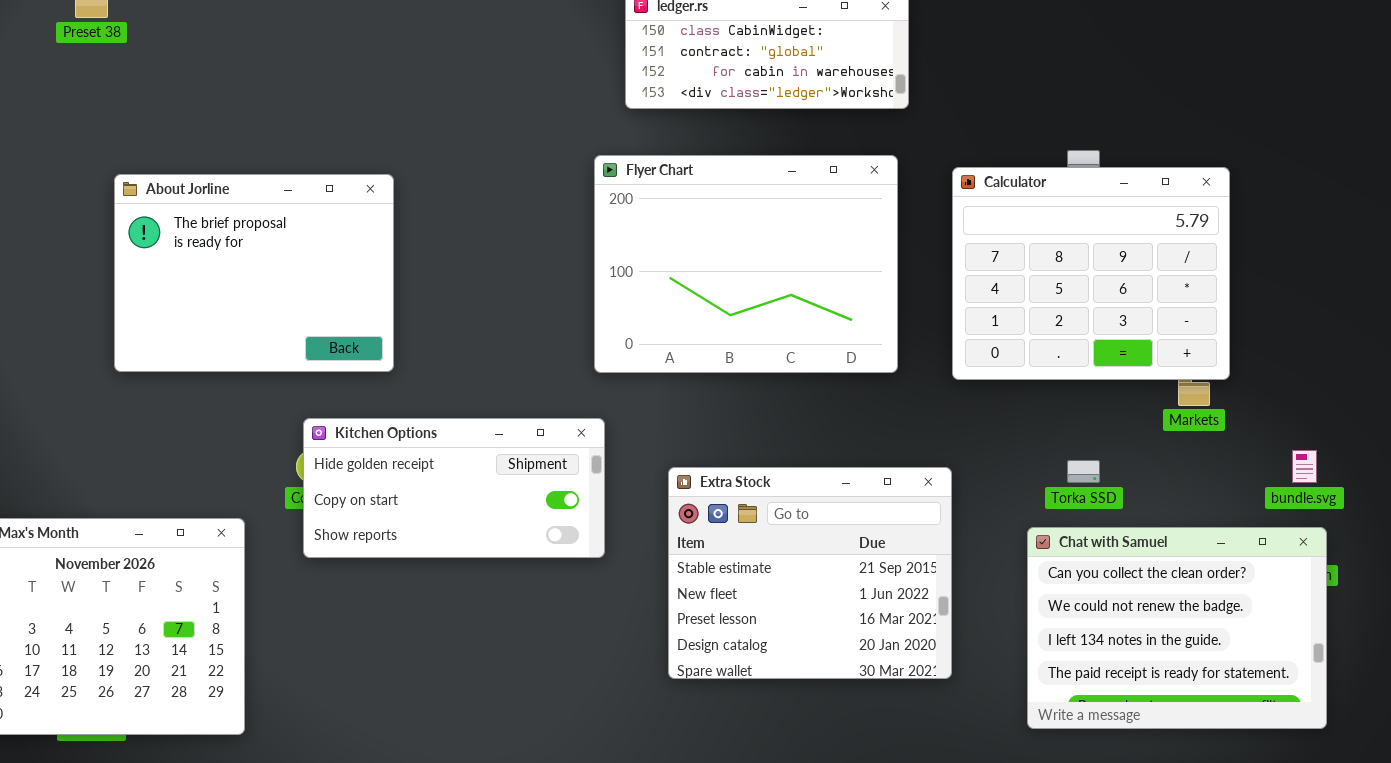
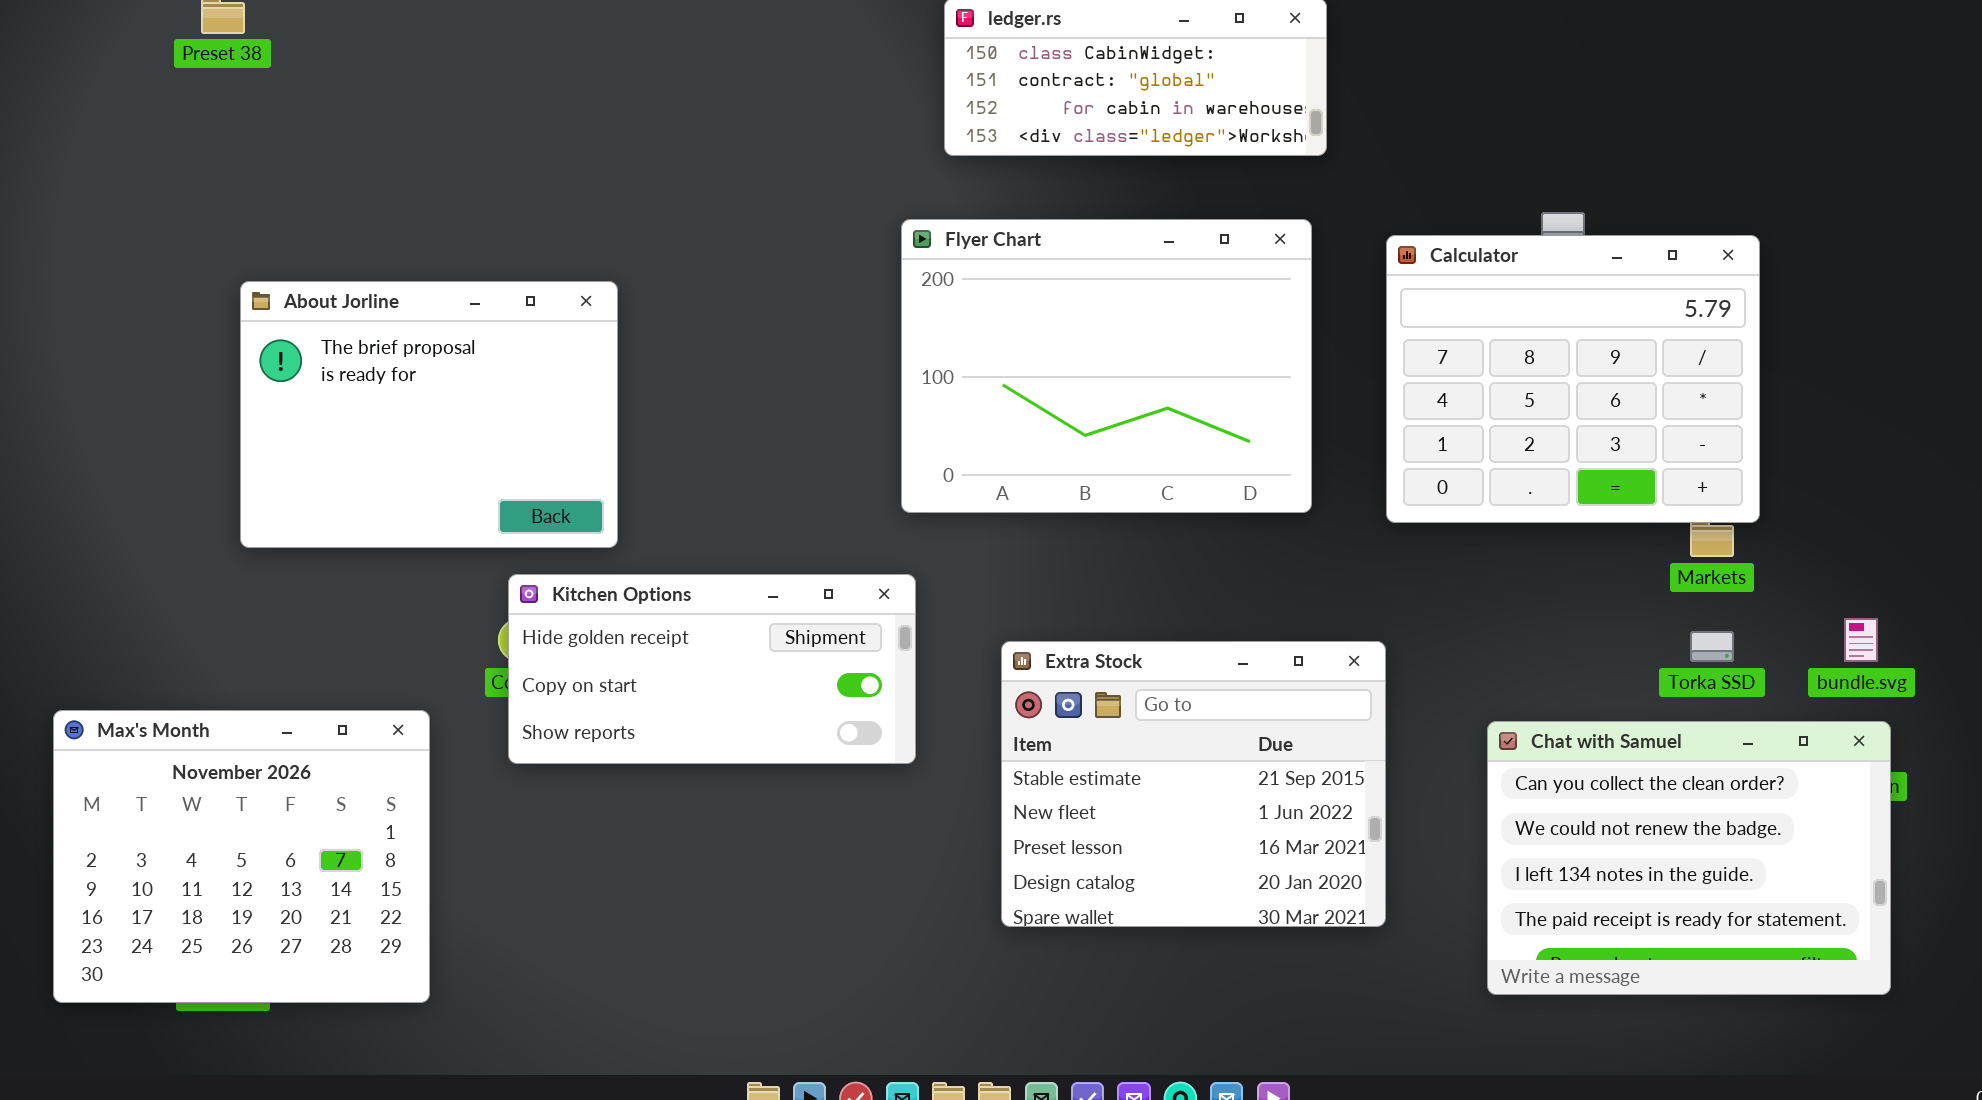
About Jorline: [114,174,394,372] -> [240,281,618,548], moved
Torka SSD: [1067,460,1100,483] -> [1690,631,1734,662], moved

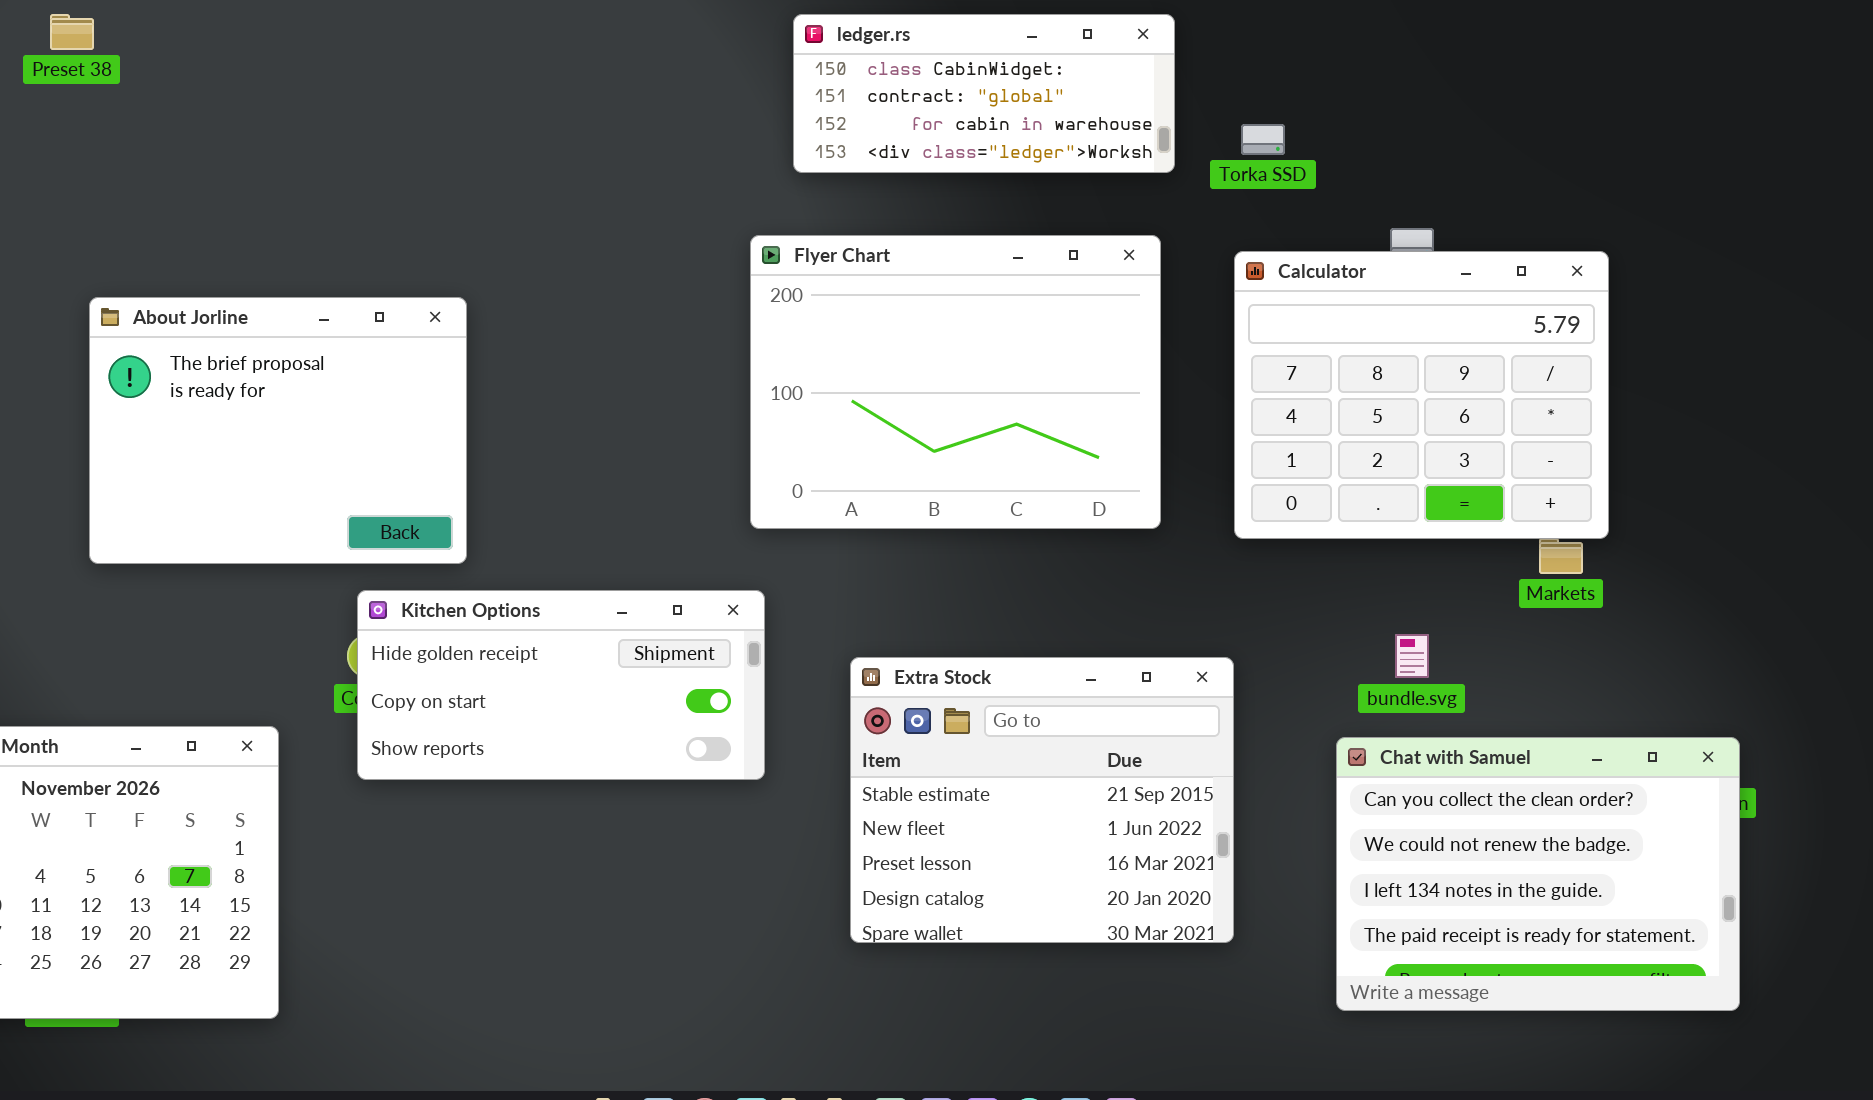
bundle.svg: [1844,618,1878,662] -> [1395,634,1429,678], moved
Torka SSD: [1690,631,1734,662] -> [1241,124,1285,155], moved

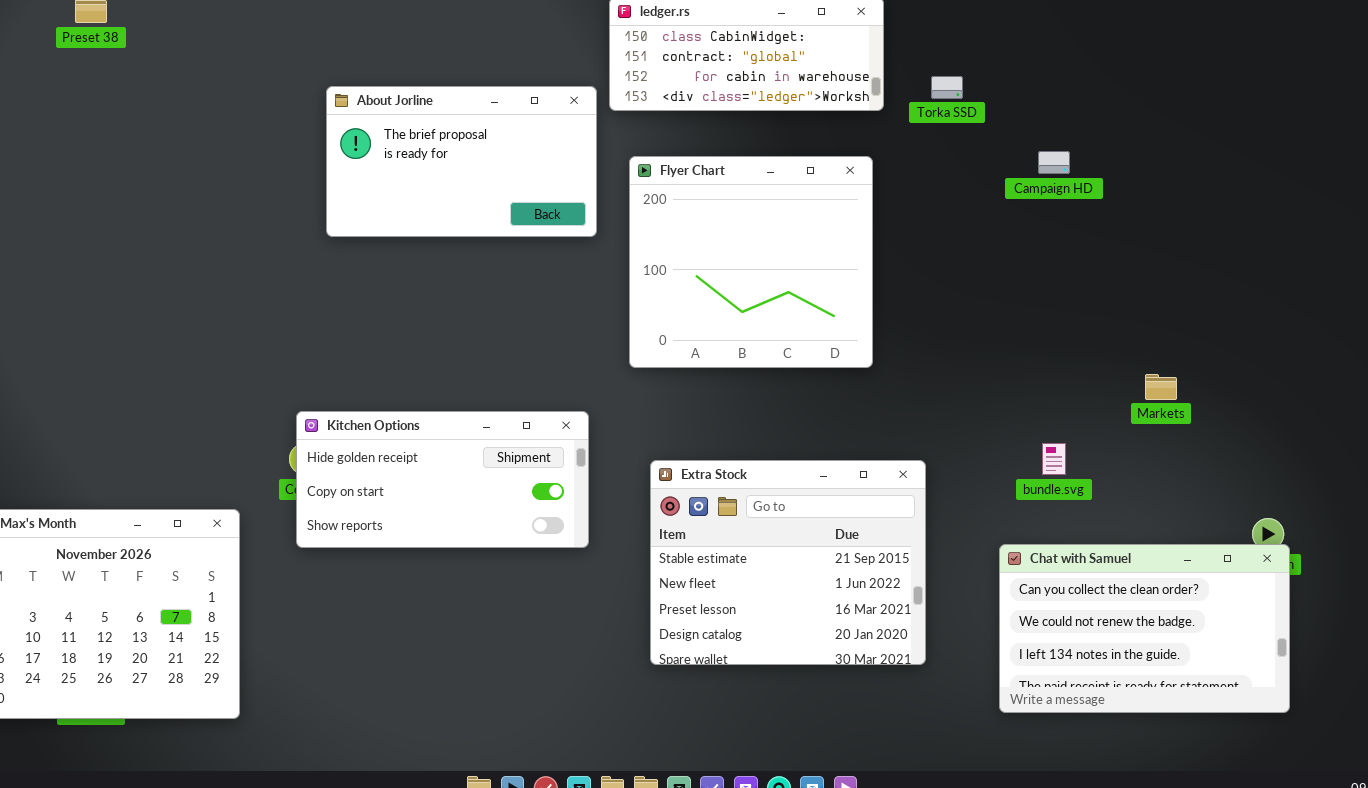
Flyer Chart: [750,235,1161,529] -> [629,156,873,368], resized
Calculator: [1234,251,1609,539] -> none, closed
About Jorline: [89,297,467,564] -> [326,86,597,237], moved, resized
Chat with Samuel: [1336,737,1740,1011] -> [999,544,1290,713], resized

